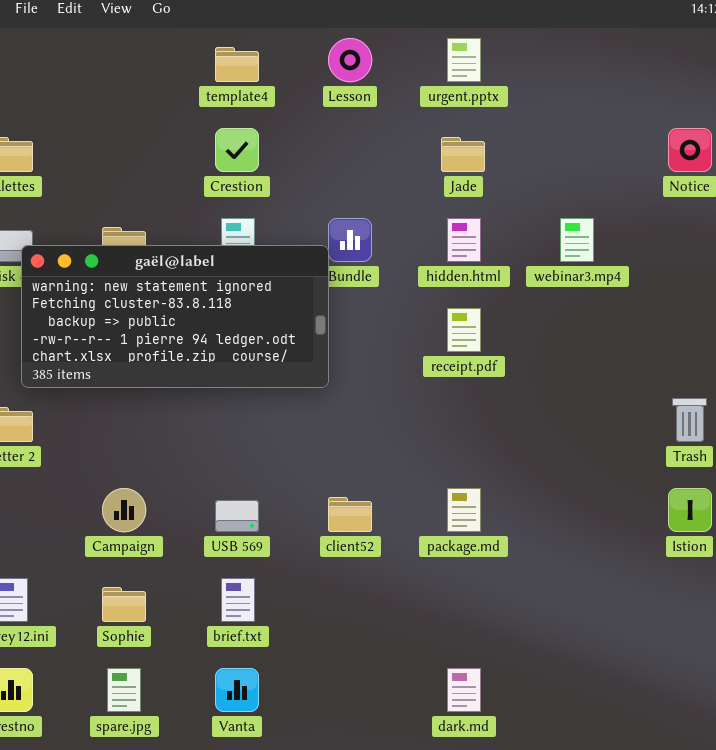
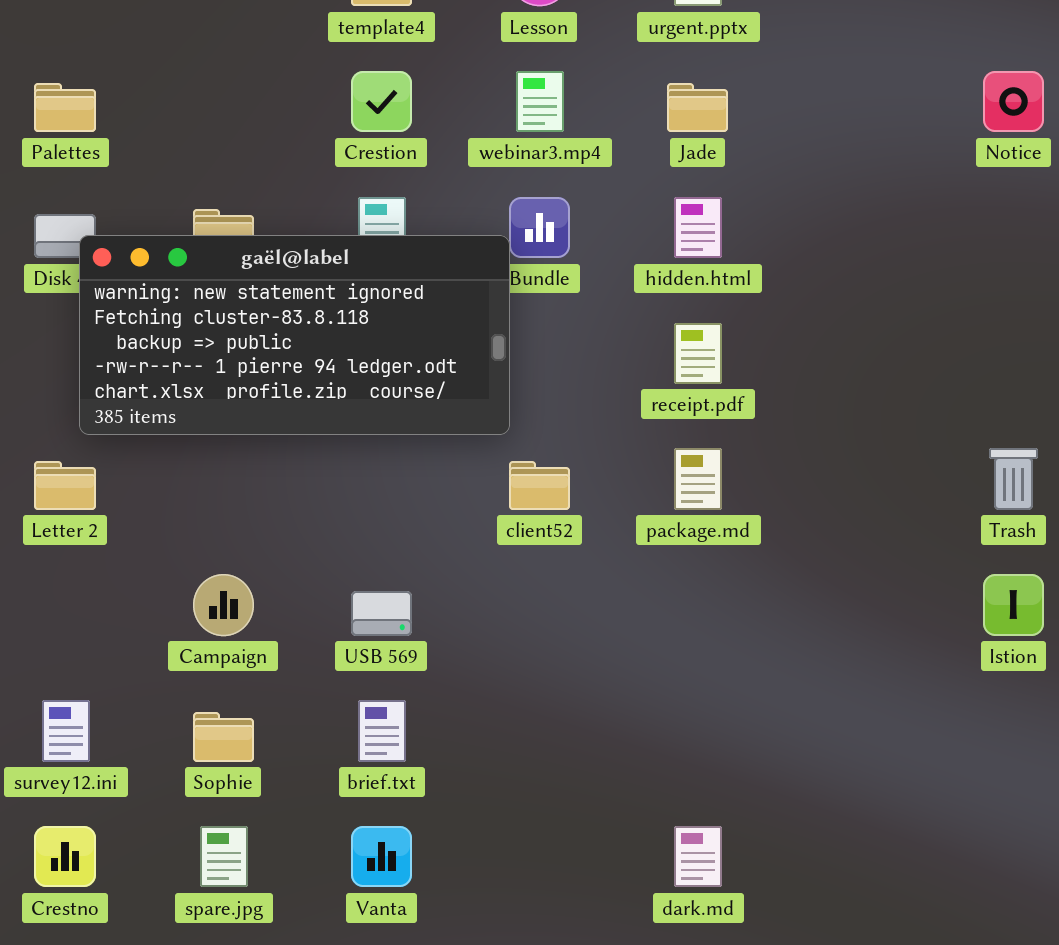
webinar3.mp4: [560,218,594,262] -> [516,71,564,132], moved
package.md: [447,488,481,532] -> [674,448,722,510], moved
client52: [328,497,372,532] -> [509,461,570,510], moved

